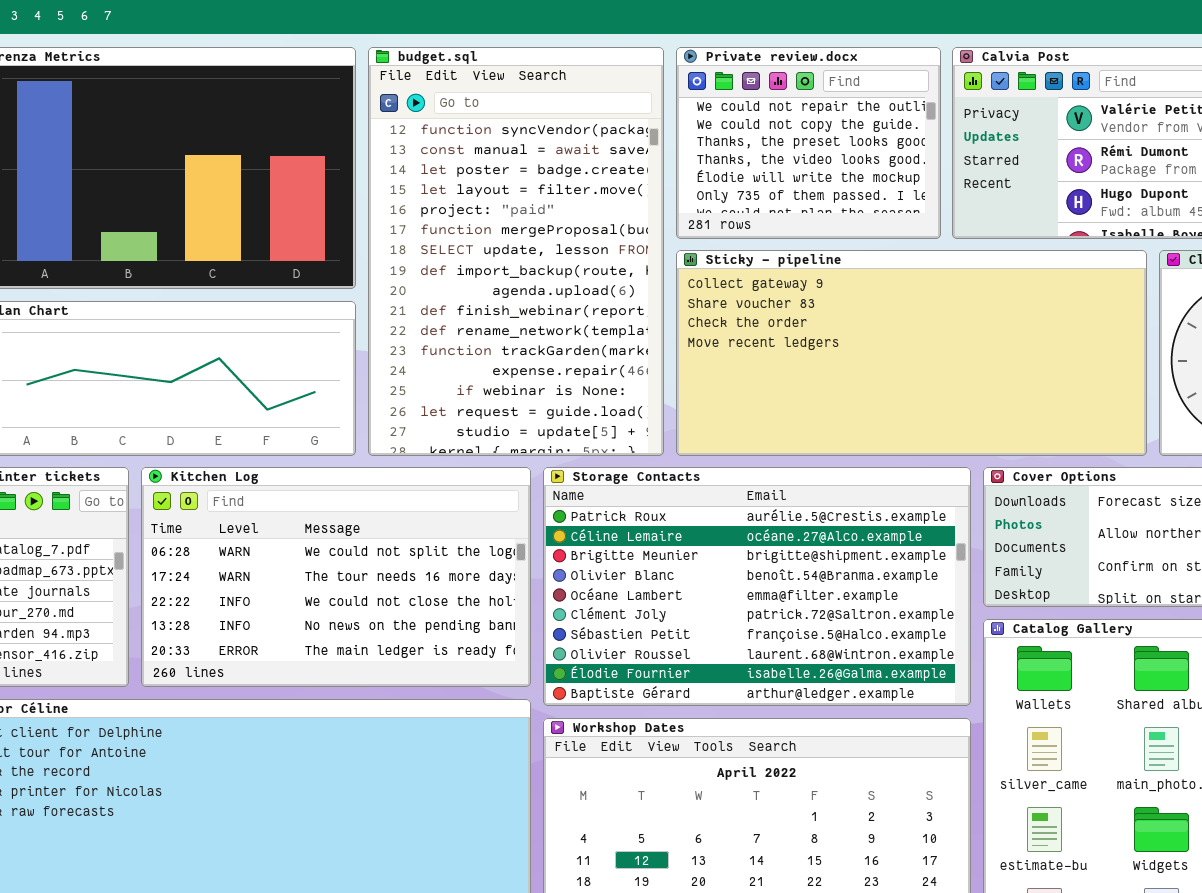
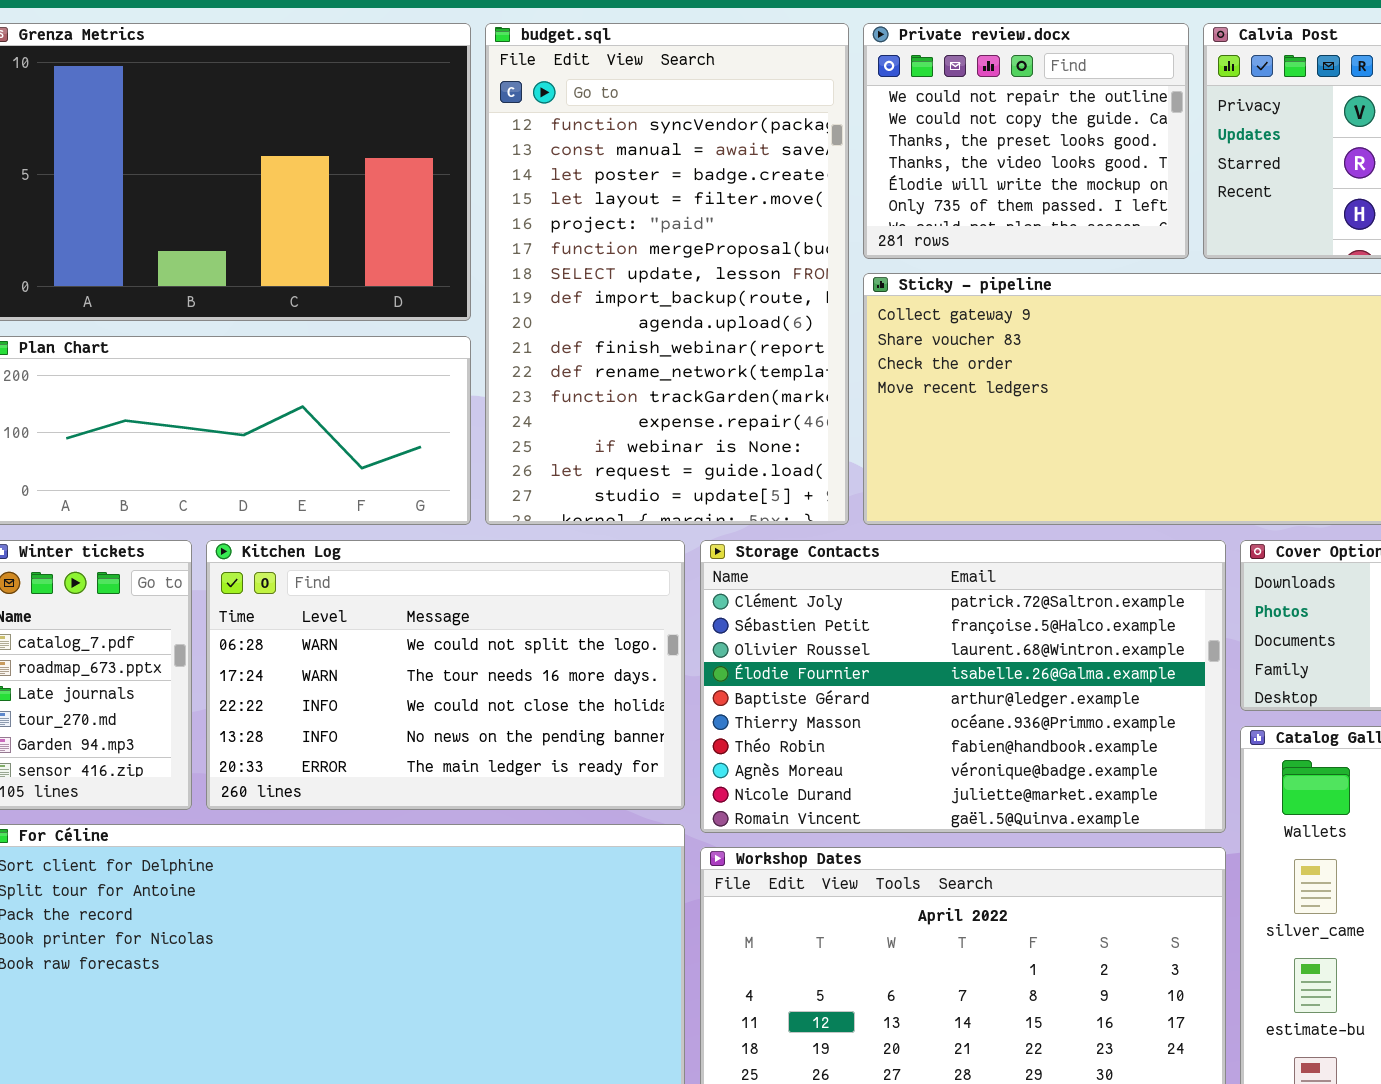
Storage Contacts: [543,467,971,706] -> [700,540,1226,833], scrolled down 5 rows

